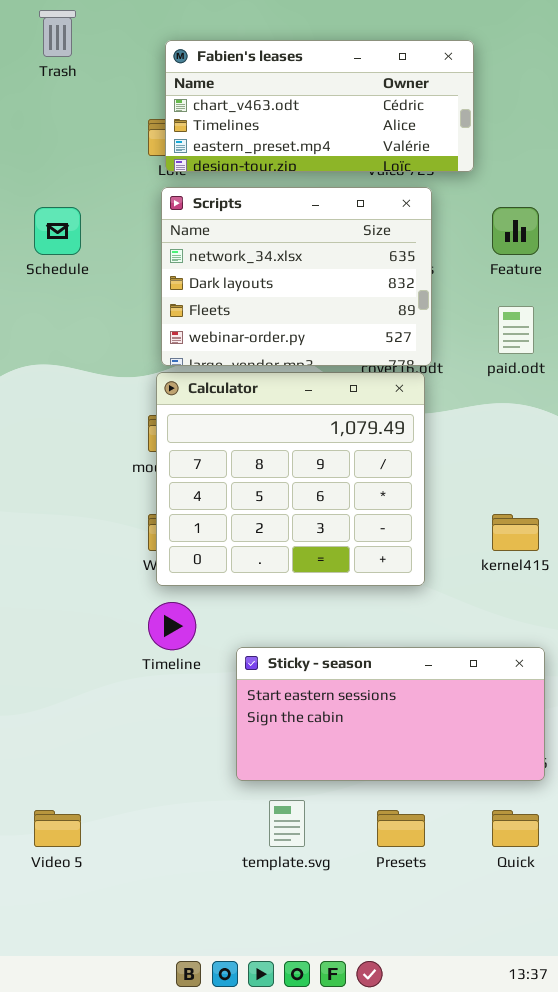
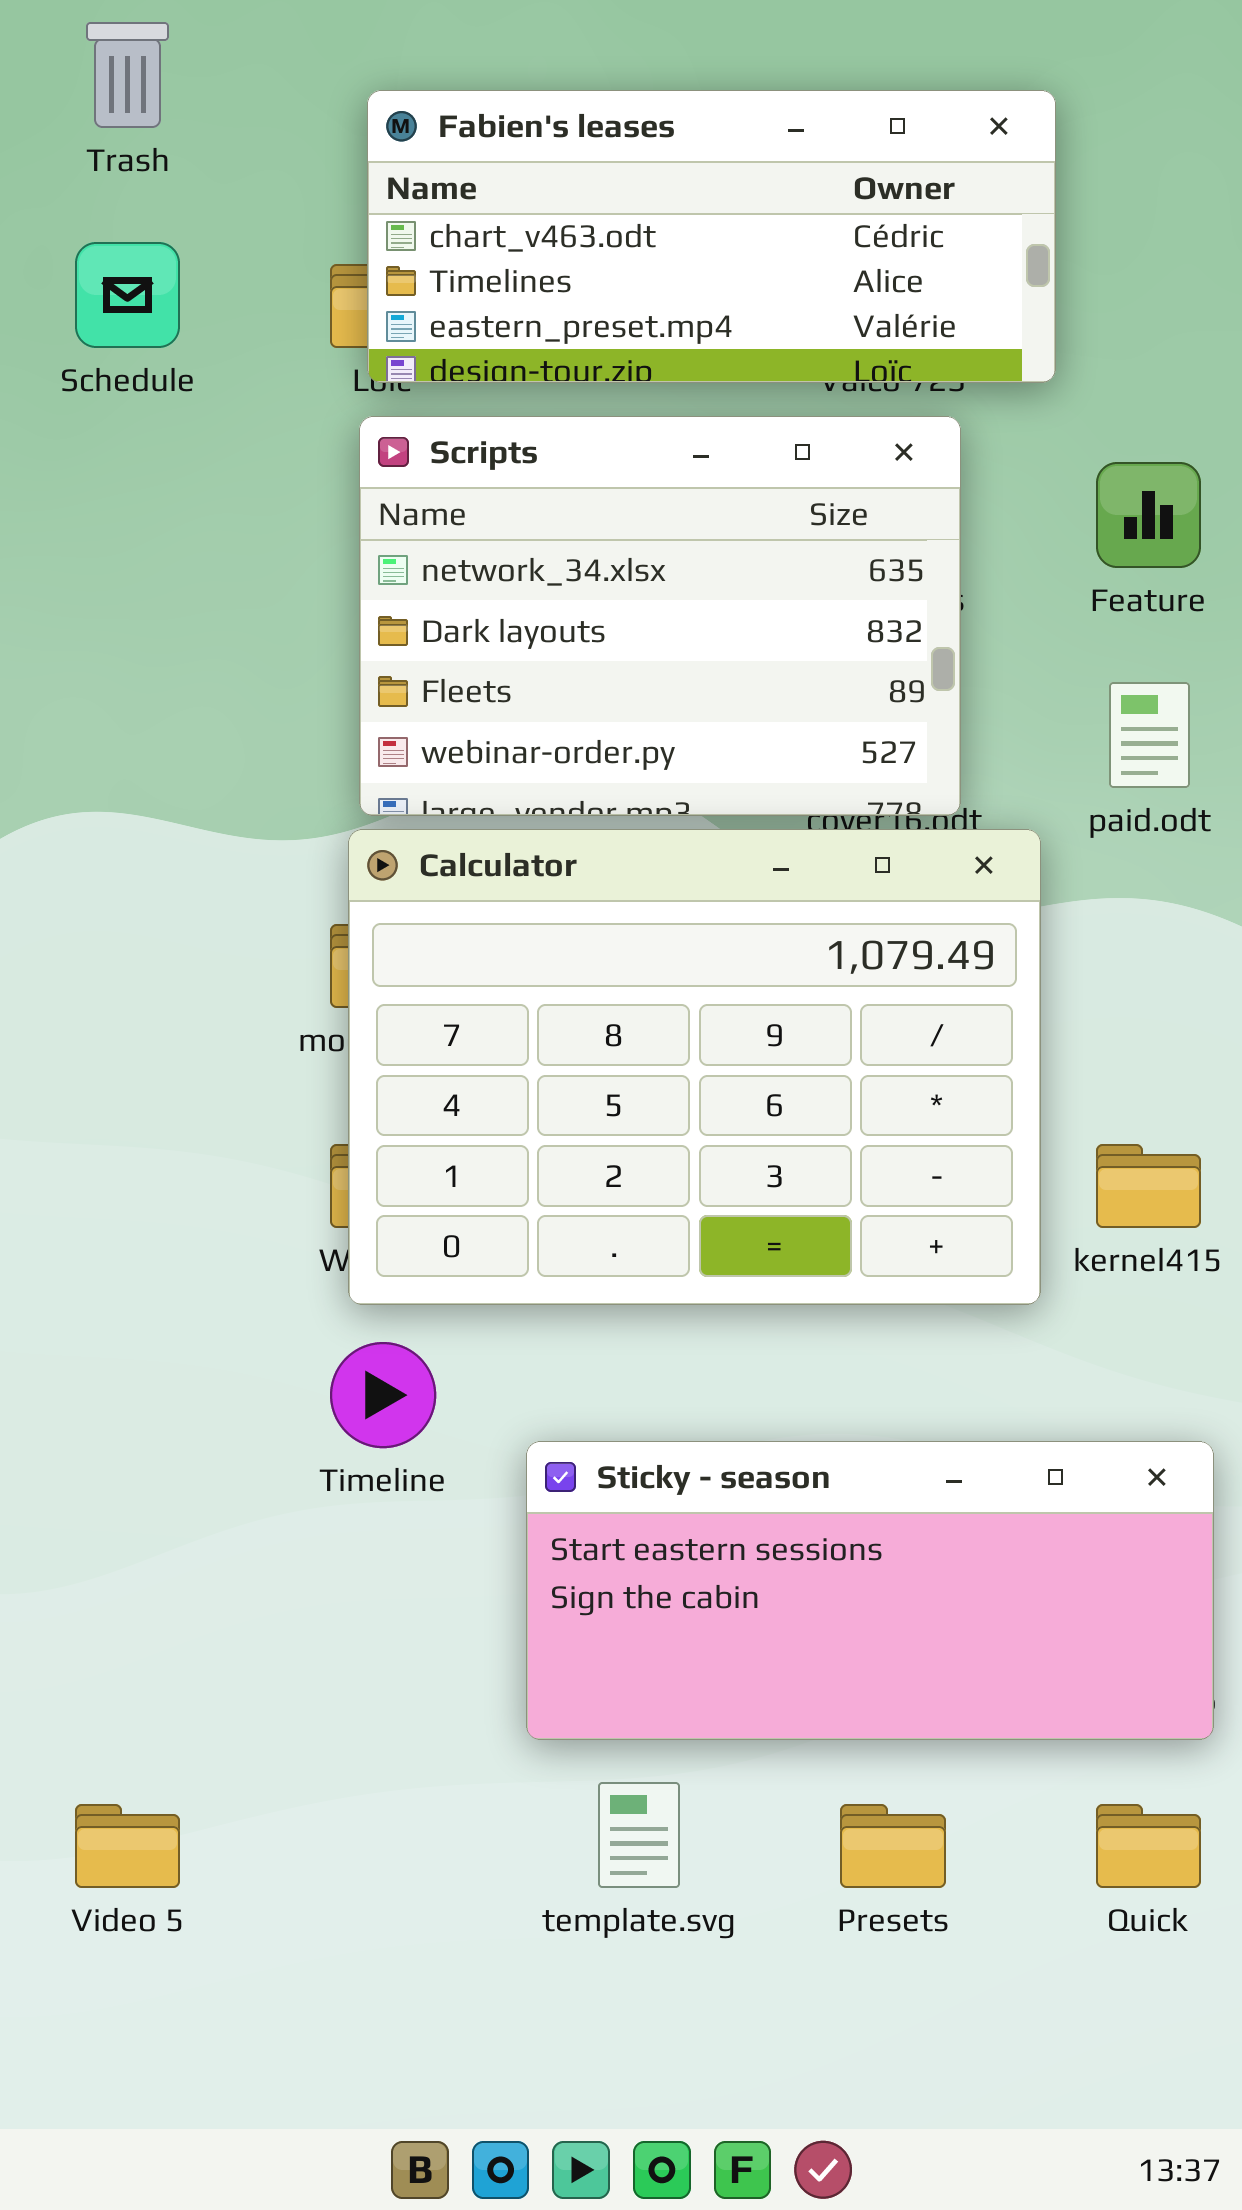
Schedule: [34,207,81,255] -> [75,242,180,348], moved
Calculator: [156,372,425,586] -> [348,829,1041,1305], resized

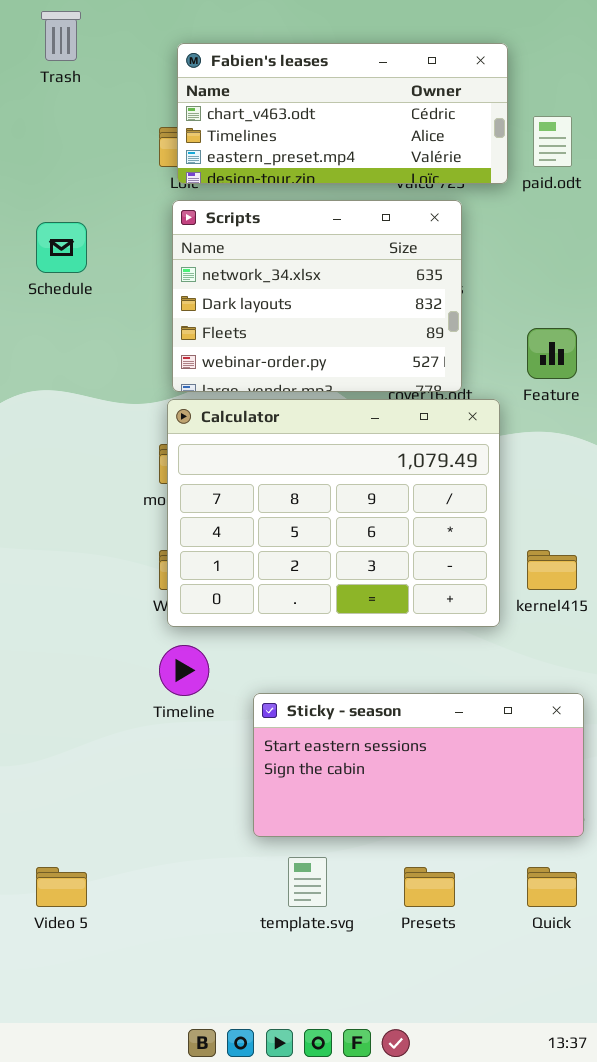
Schedule: [75,242,180,348] -> [36,222,87,273], moved
Feature: [1096,462,1201,568] -> [527,328,577,379], moved
paid.odt: [1109,682,1190,788] -> [533,116,572,167], moved

